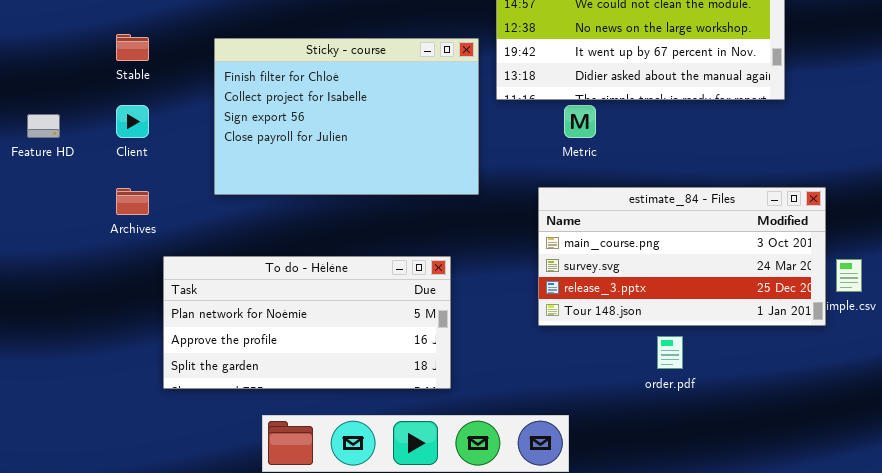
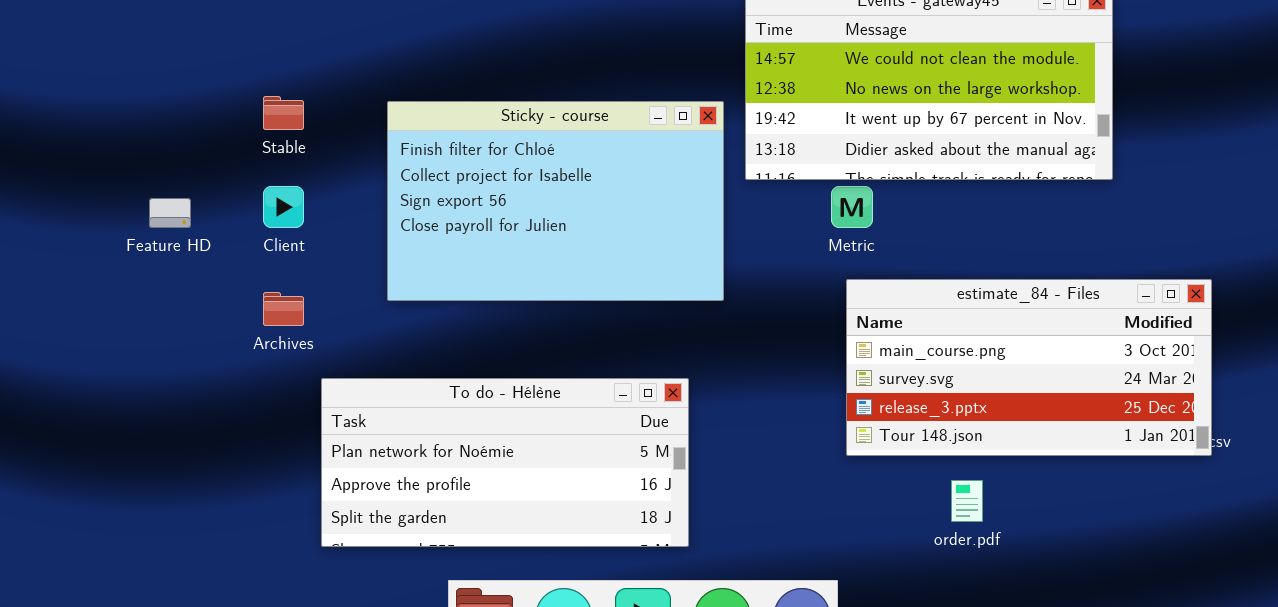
estimate_84 - Files: [538,187,826,326] -> [846,279,1212,456], moved

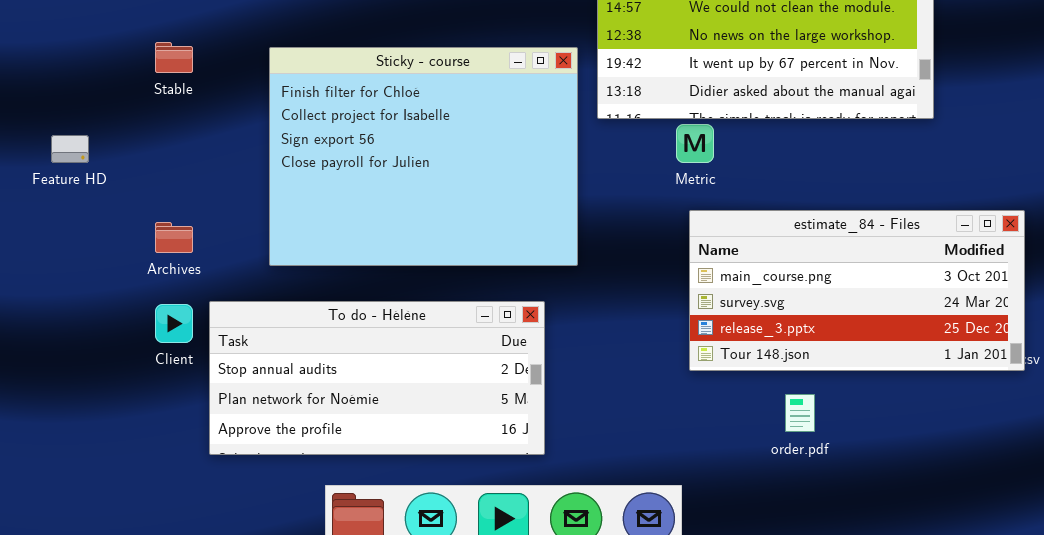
Sticky - course: [387,101,724,301] -> [269,47,578,266], resized
Client: [263,186,304,228] -> [155,304,193,343], moved
To do - Hélène: [321,378,689,547] -> [209,301,545,455], scrolled up 1 row

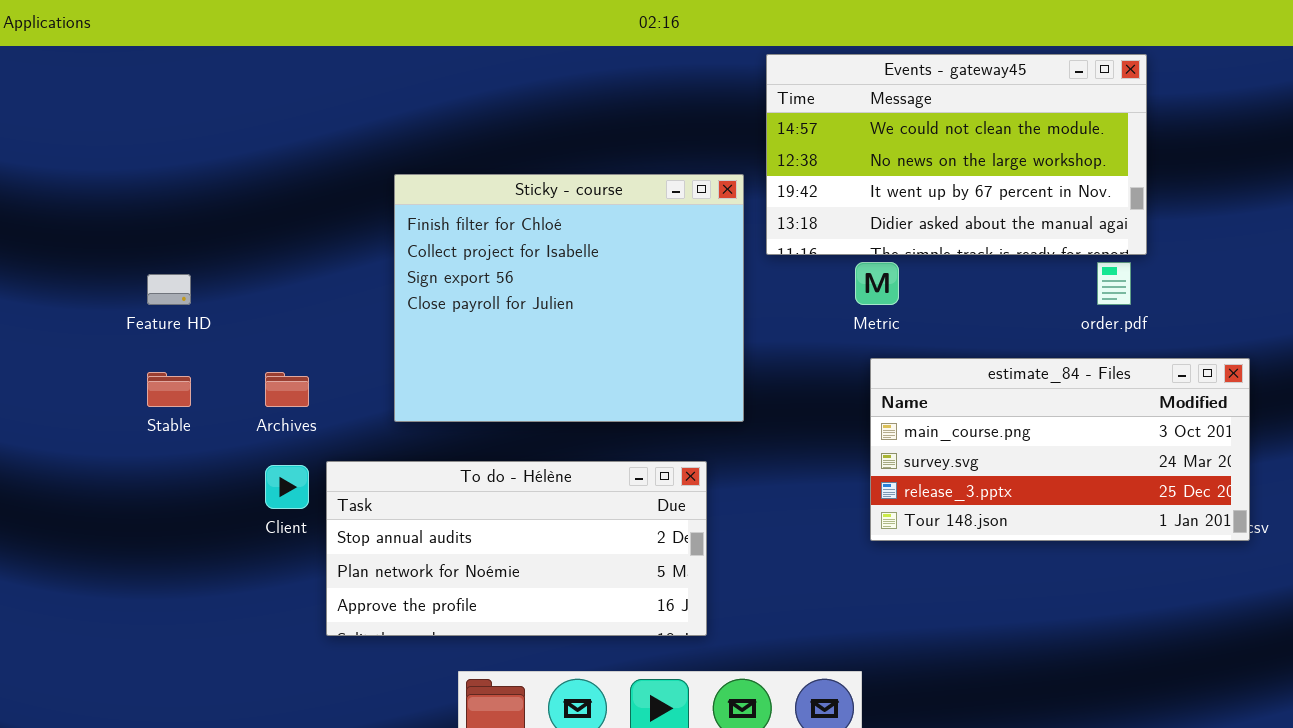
Stable: [155,42,193,73] -> [147,372,191,407], moved
order.pdf: [785,394,815,432] -> [1097,262,1131,305], moved

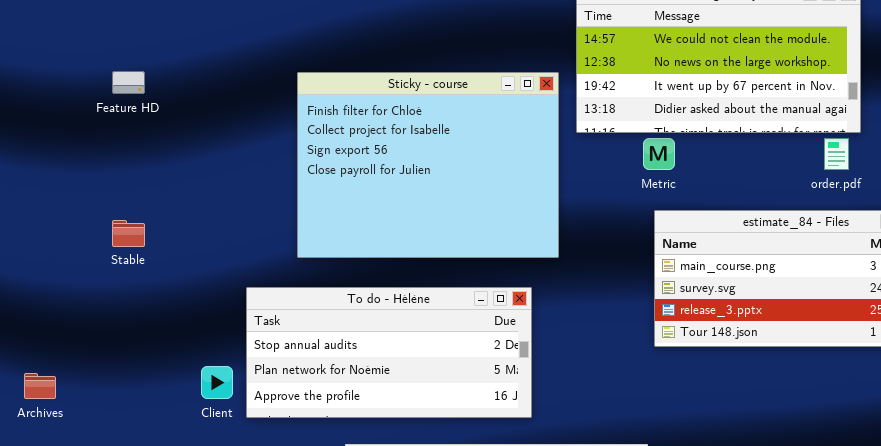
Feature HD: [147,274,191,305] -> [112,71,145,94], moved
Archives: [265,372,309,407] -> [24,373,56,399], moved
Client: [265,465,309,509] -> [201,366,233,399], moved

